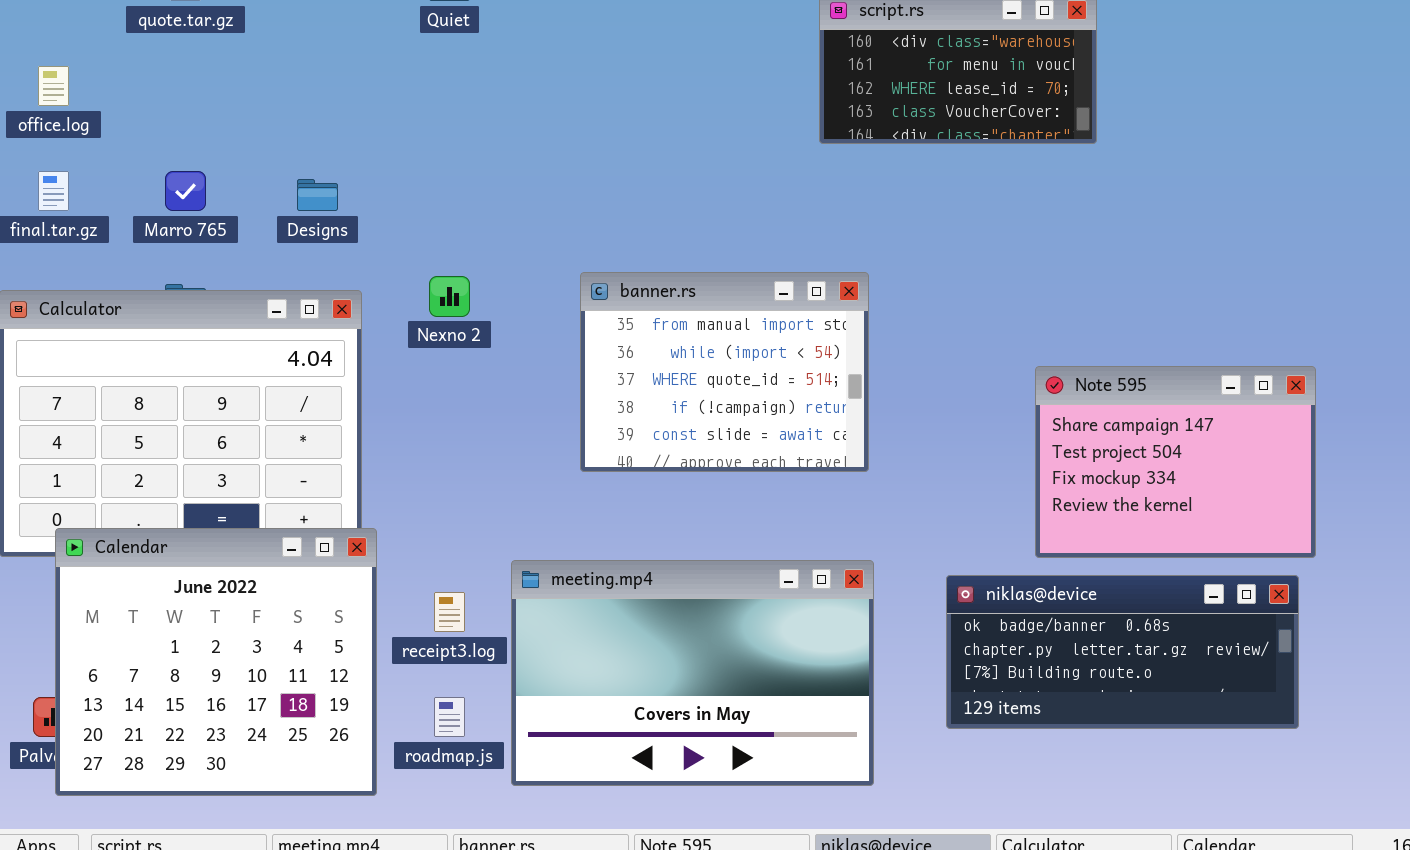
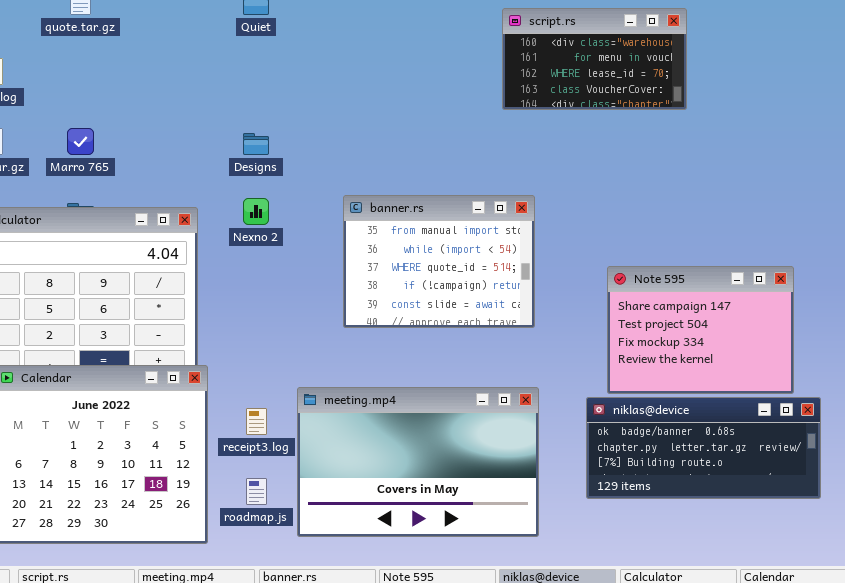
Designs: [297,179,338,211] -> [243,133,269,155], moved
Note 595: [1035,366,1316,558] -> [607,266,794,394], moved

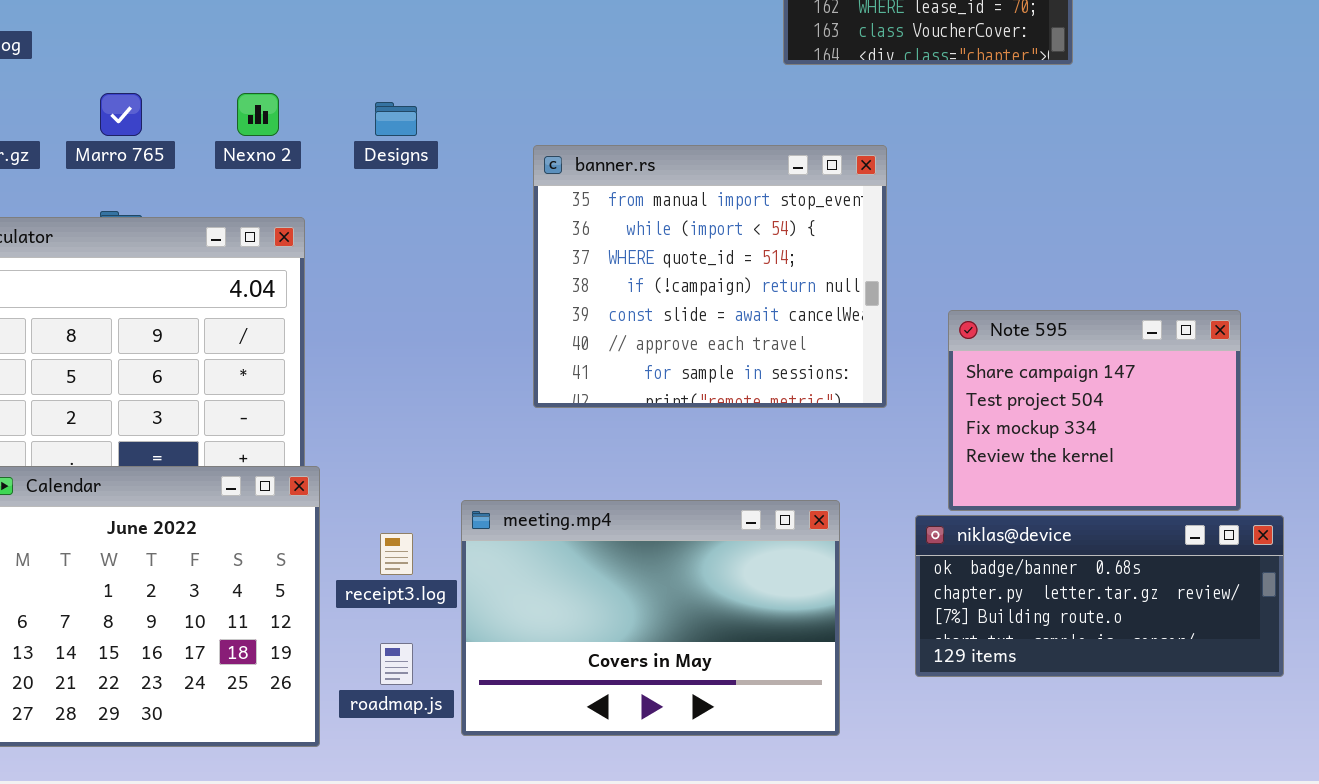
banner.rs: [343,195,535,328] -> [533,145,887,408], resized
Nexno 2: [243,198,269,225] -> [237,93,279,136], moved

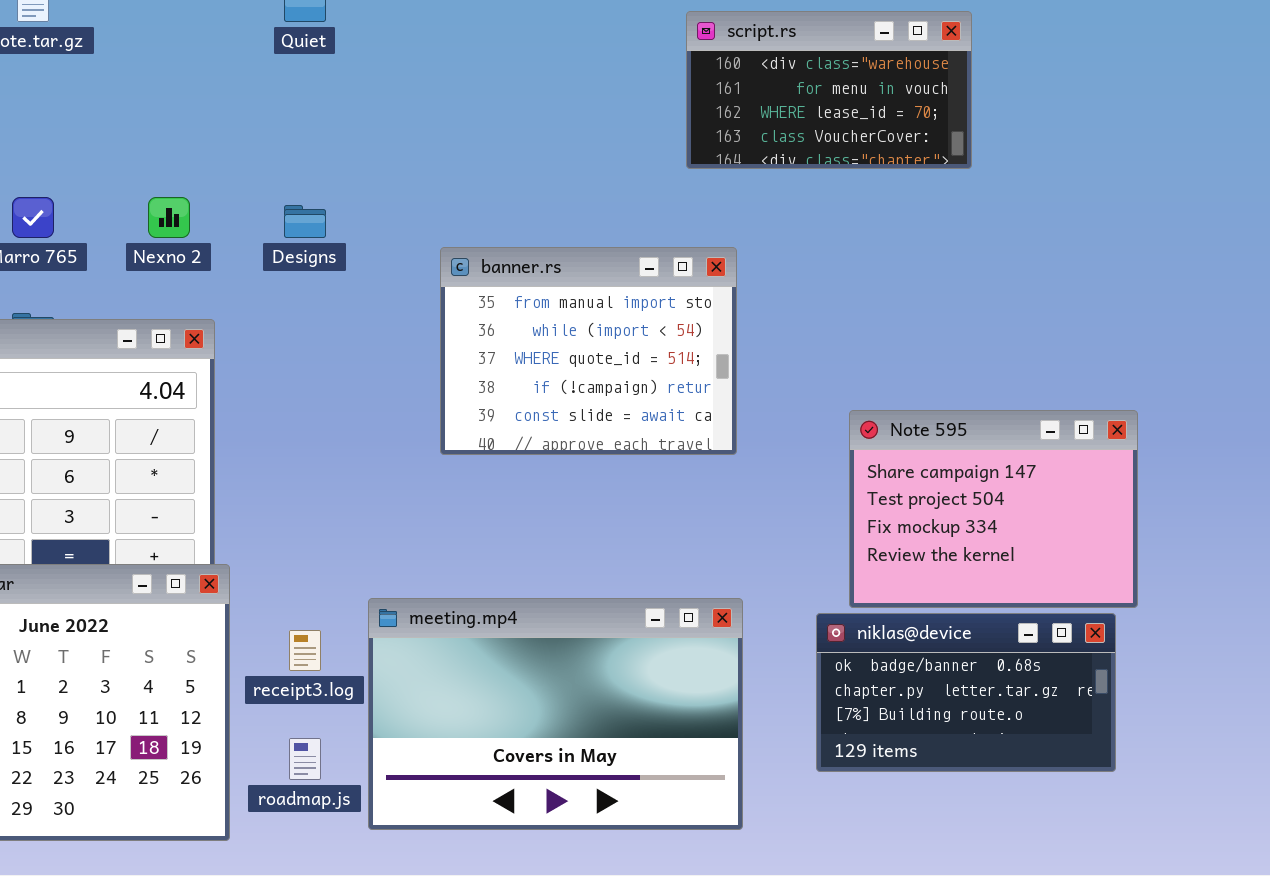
banner.rs: [533,145,887,408] -> [440,247,737,455], resized
niklas@device: [915,515,1284,677] -> [816,613,1116,772], resized

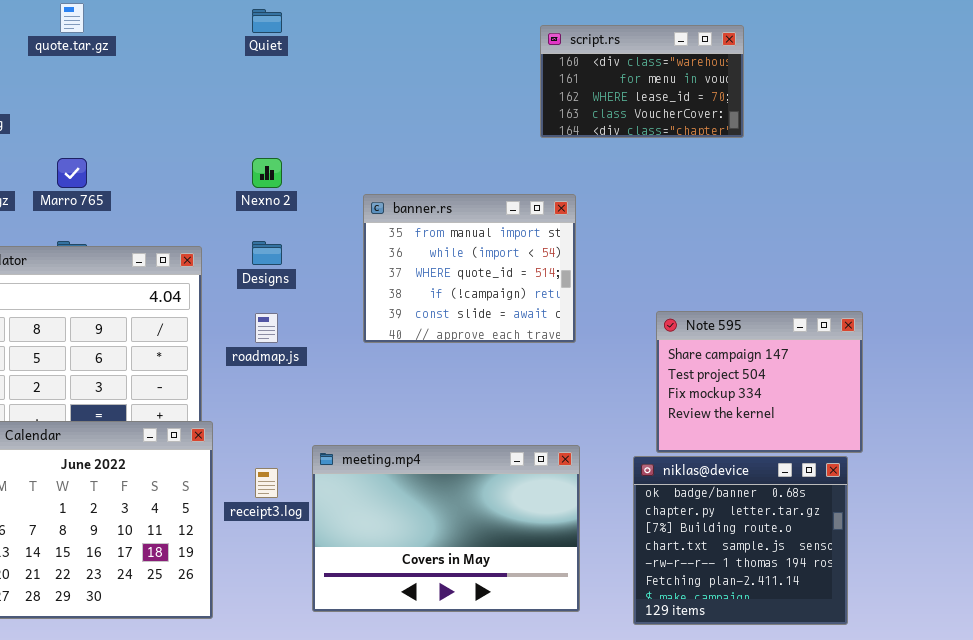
Nexno 2: [148,197,190,238] -> [252,158,282,188], moved
Designs: [284,205,326,238] -> [252,241,282,265], moved
niklas@device: [816,613,1116,772] -> [633,456,848,625], resized
roadmap.js: [289,738,321,780] -> [255,313,278,343], moved

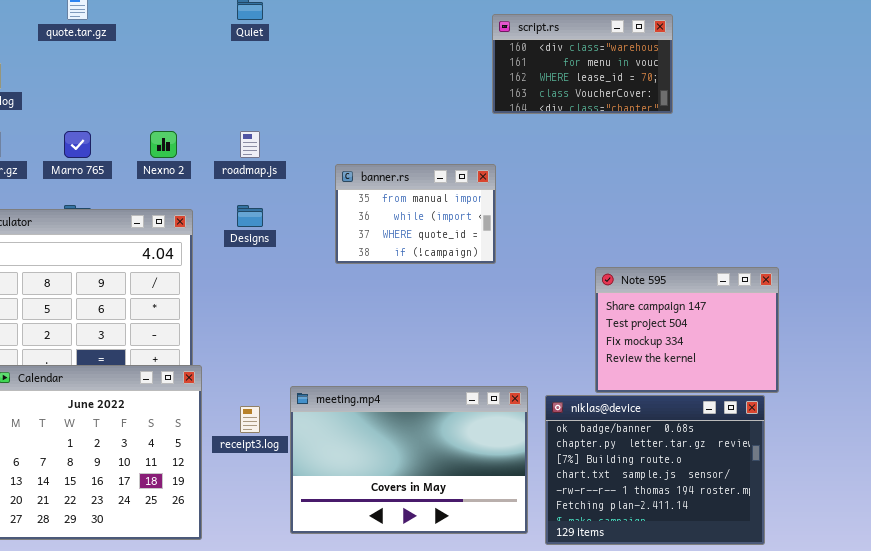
Nexno 2: [252,158,282,188] -> [150,131,177,158], moved
banner.rs: [363,194,576,343] -> [335,164,496,264], resized
roadmap.js: [255,313,278,343] -> [240,131,260,158], moved
niklas@device: [633,456,848,625] -> [545,395,765,545], resized

